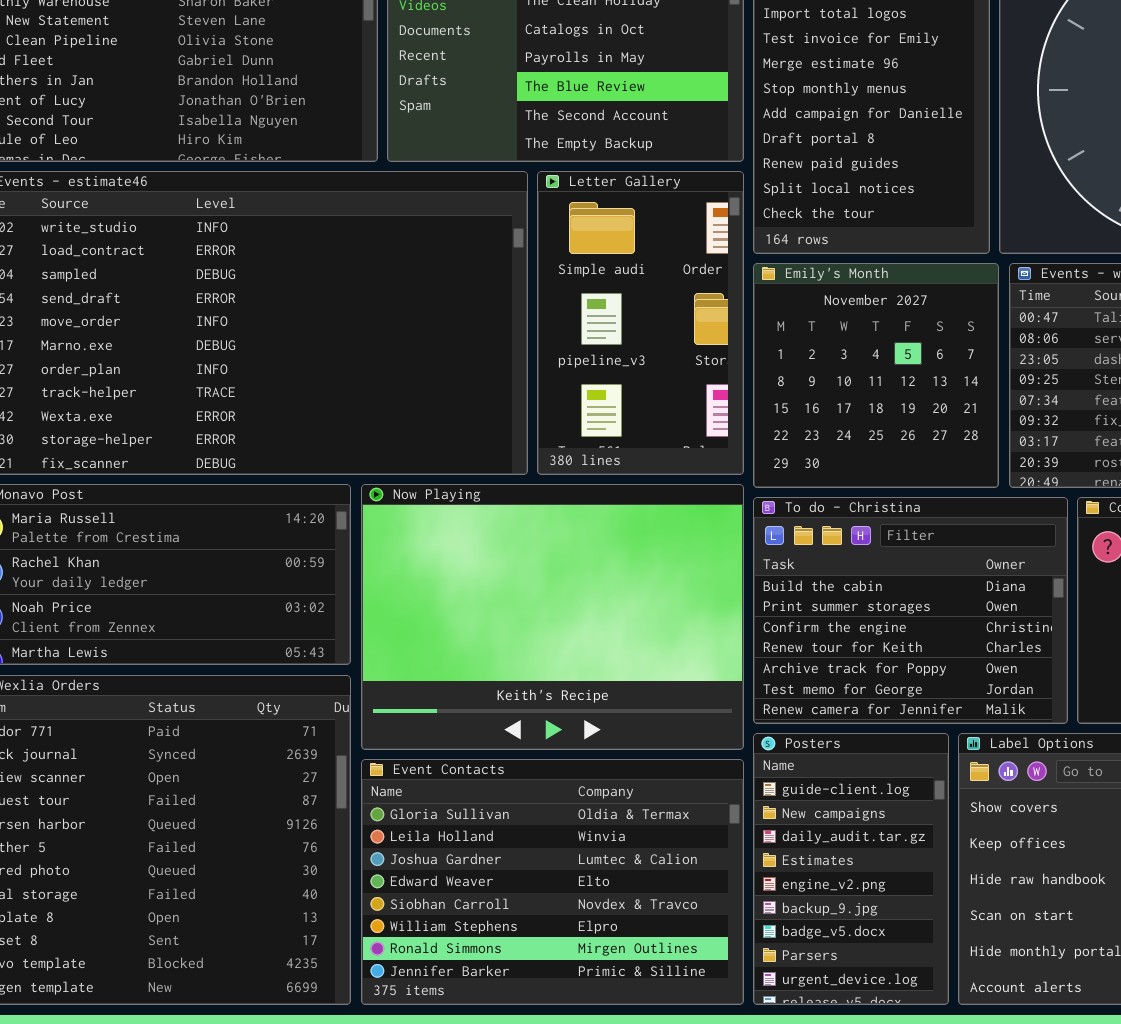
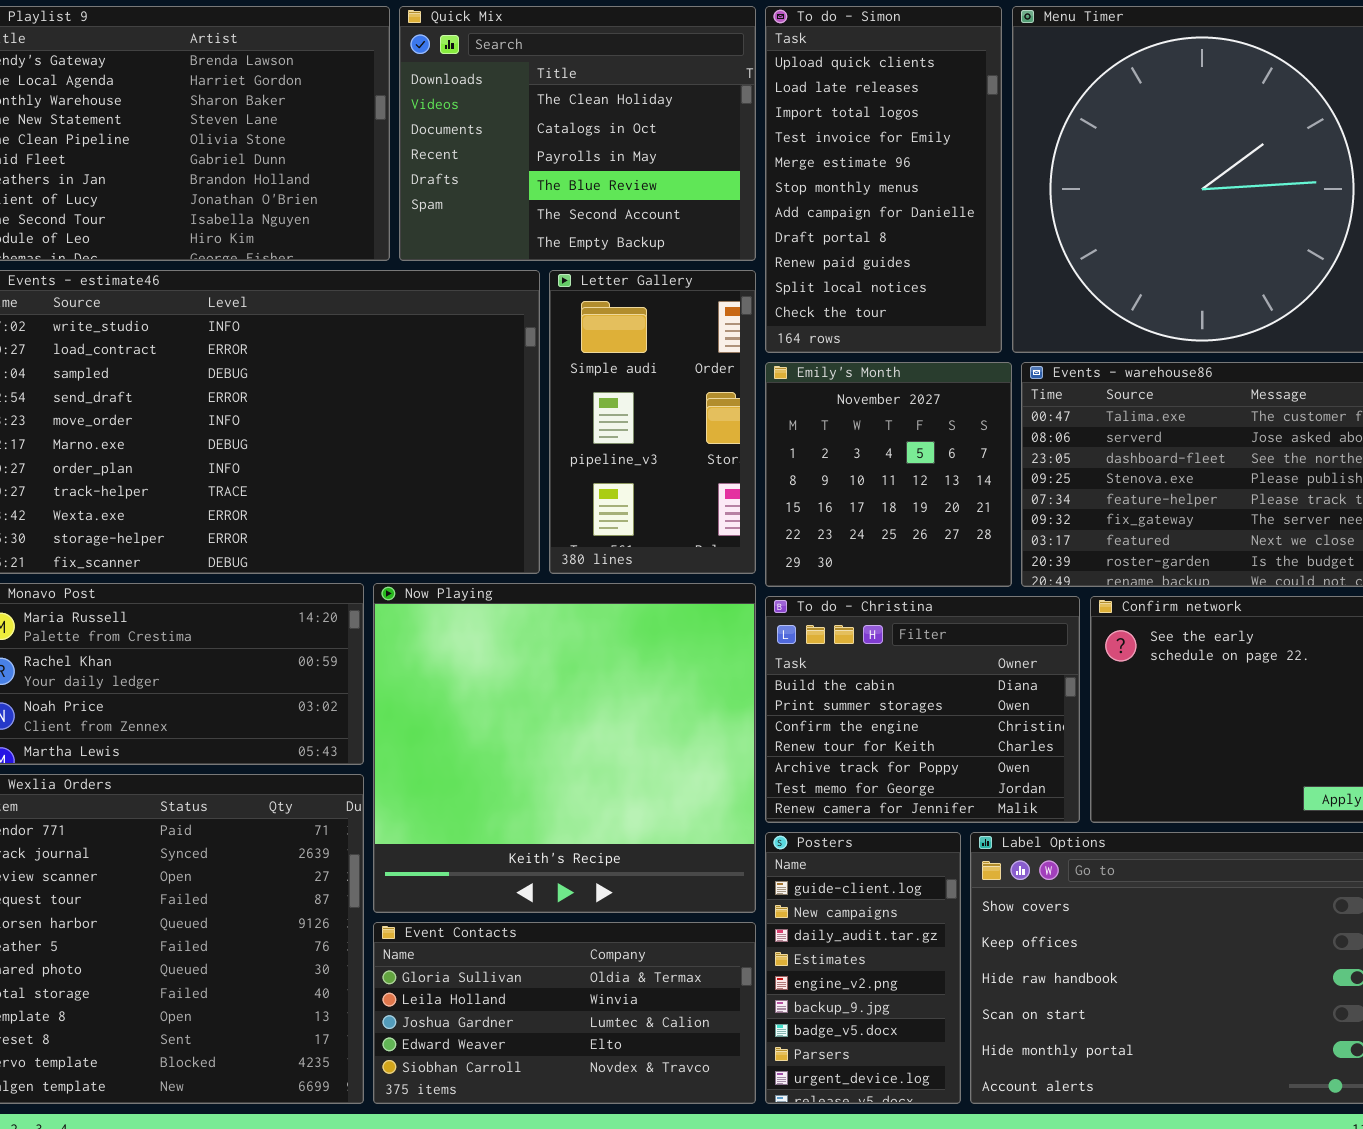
Now Playing: [361,484,744,750] -> [373,583,756,913], resized
Event Contacts: [361,759,744,1005] -> [373,922,756,1104], resized

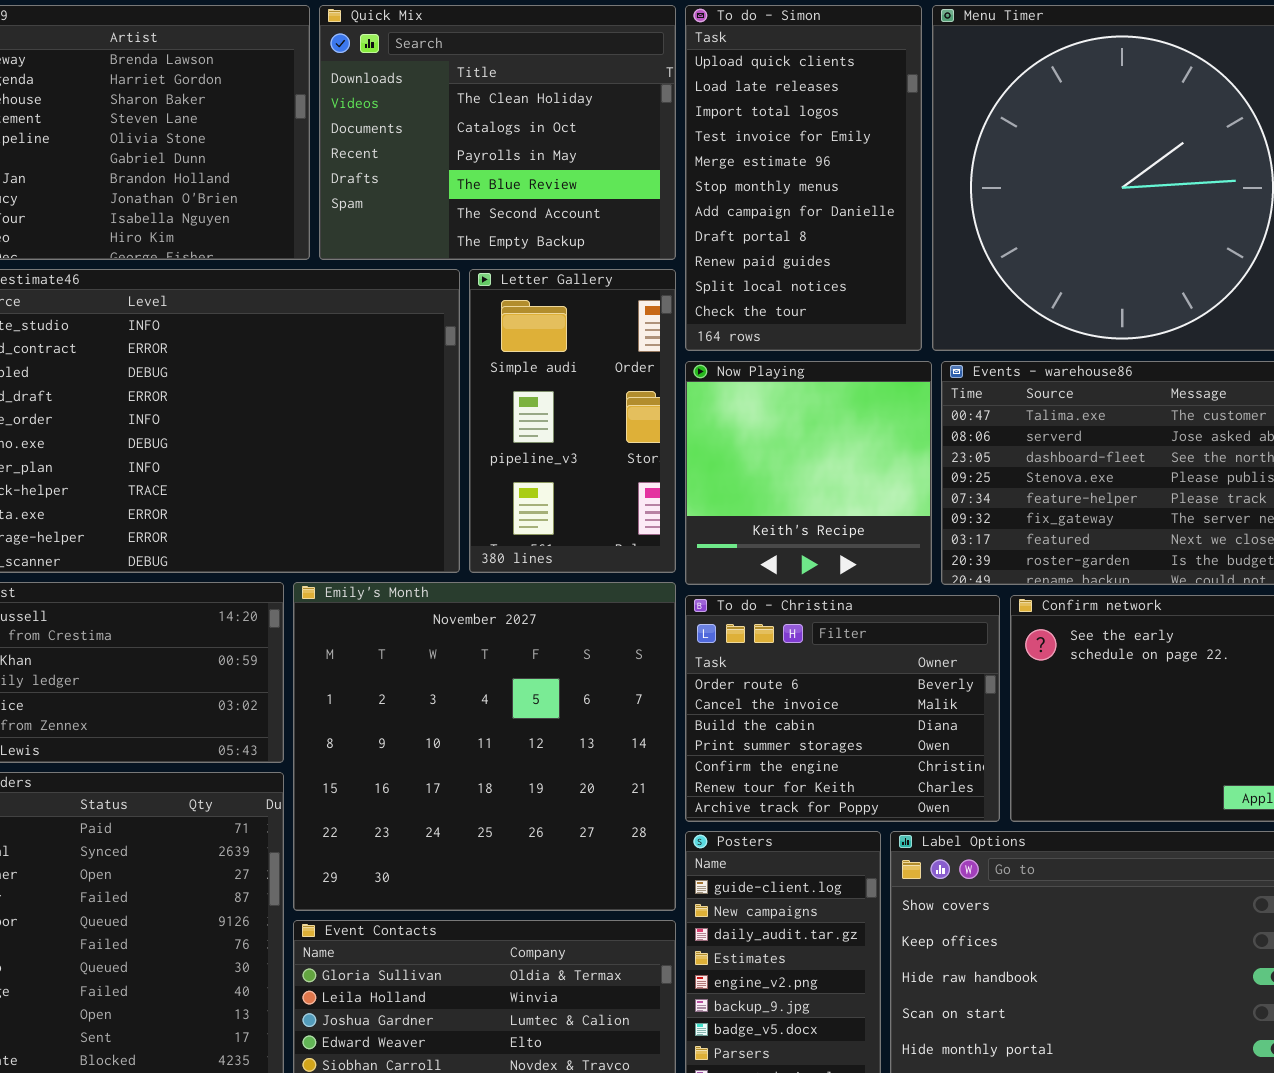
Emily's Month: [765,362,1012,587] -> [293,582,676,911], moved, resized
Now Playing: [373,583,756,913] -> [685,361,932,585], moved, resized
To do - Christina: [765,596,1080,823] -> [685,595,1000,822], scrolled up 2 rows

